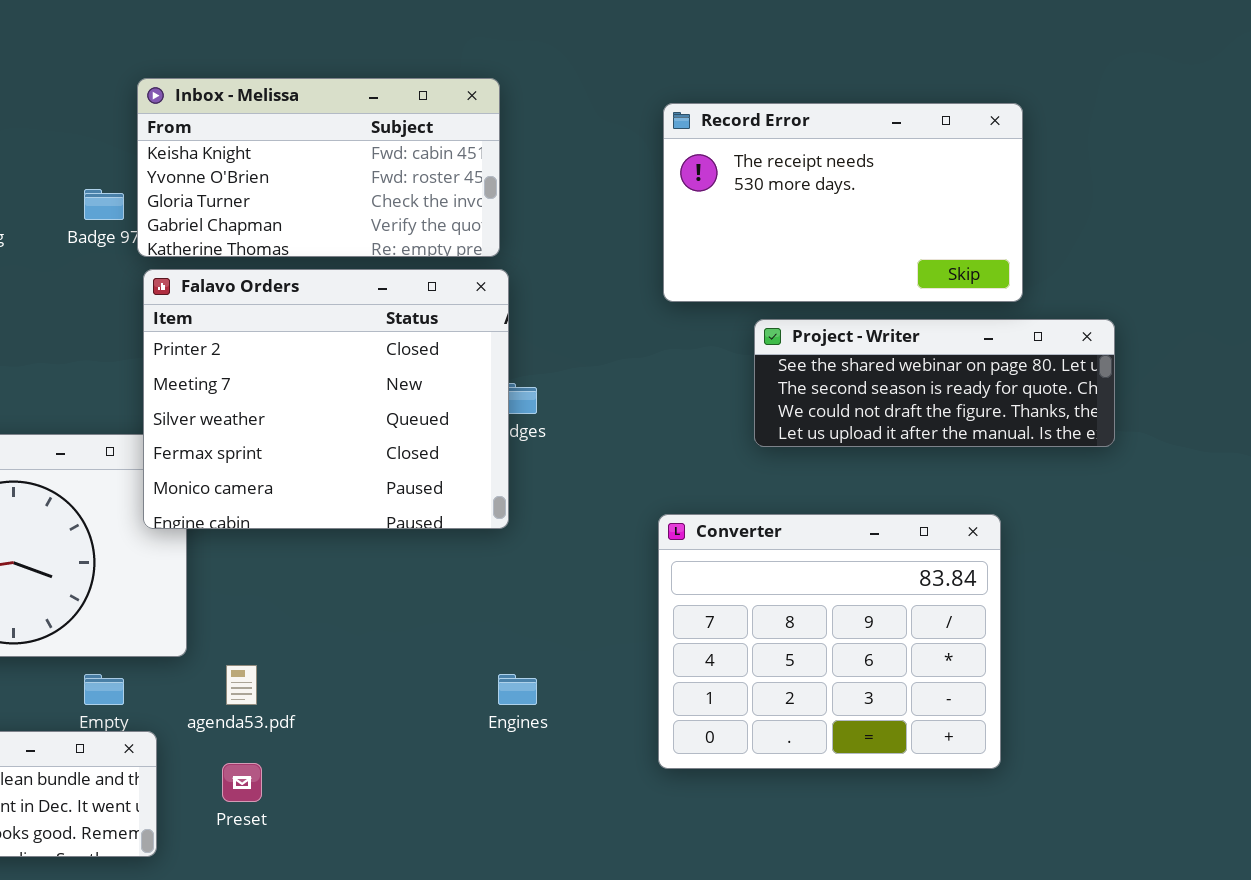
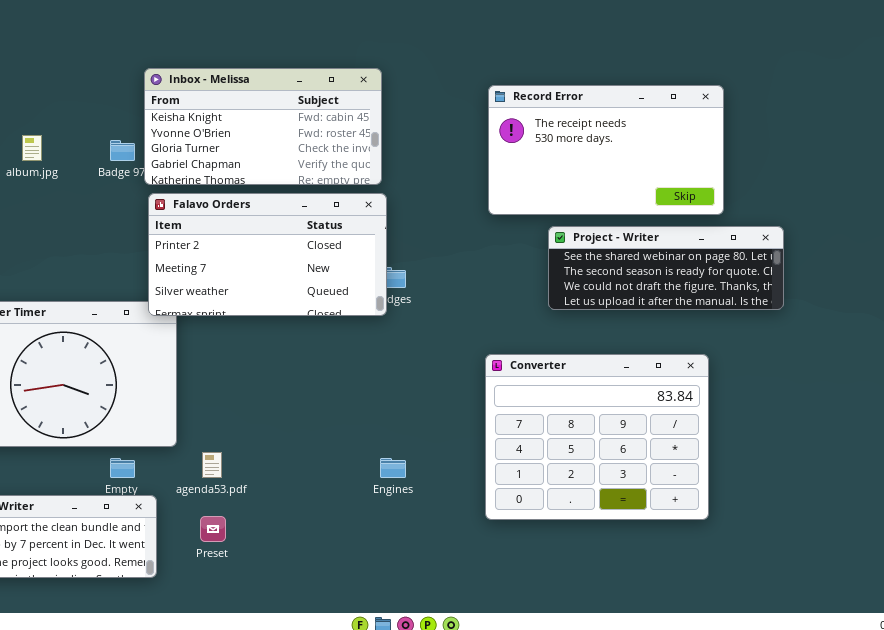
Falavo Orders: [143,269,509,529] -> [148,193,387,316], resized

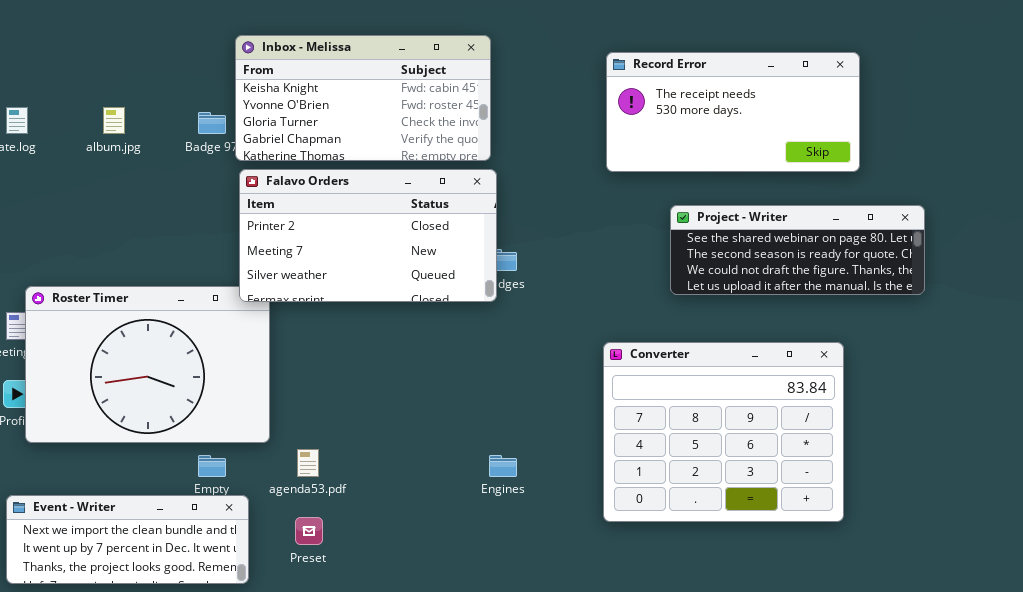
Record Error: [488,85,724,215] -> [606,52,860,172], resized

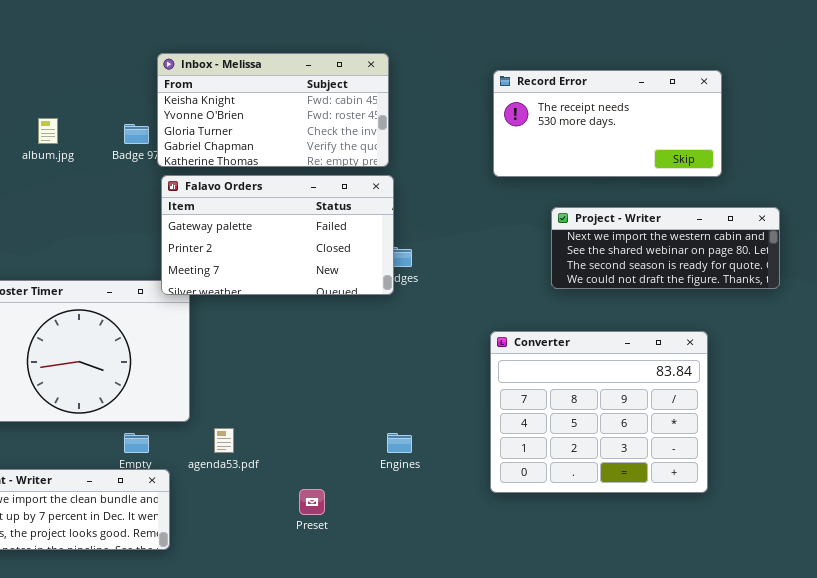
Falavo Orders: [239,169,497,302] -> [161,175,394,295], scrolled up 1 row
Project - Writer: [670,205,925,295] -> [551,207,780,289], scrolled up 1 row
Preset: [295,517,323,545] -> [299,489,325,515], moved

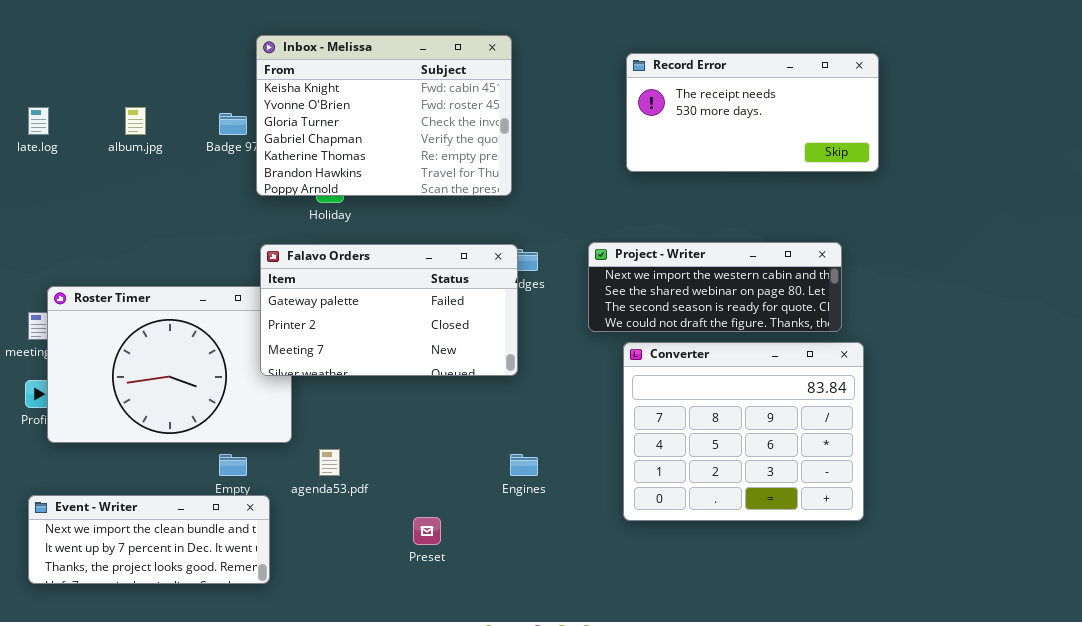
Inbox - Melissa: [157,53,389,167] -> [256,35,512,196], resized
Falavo Orders: [161,175,394,295] -> [260,244,518,376], moved
Project - Writer: [551,207,780,289] -> [588,242,842,332], moved

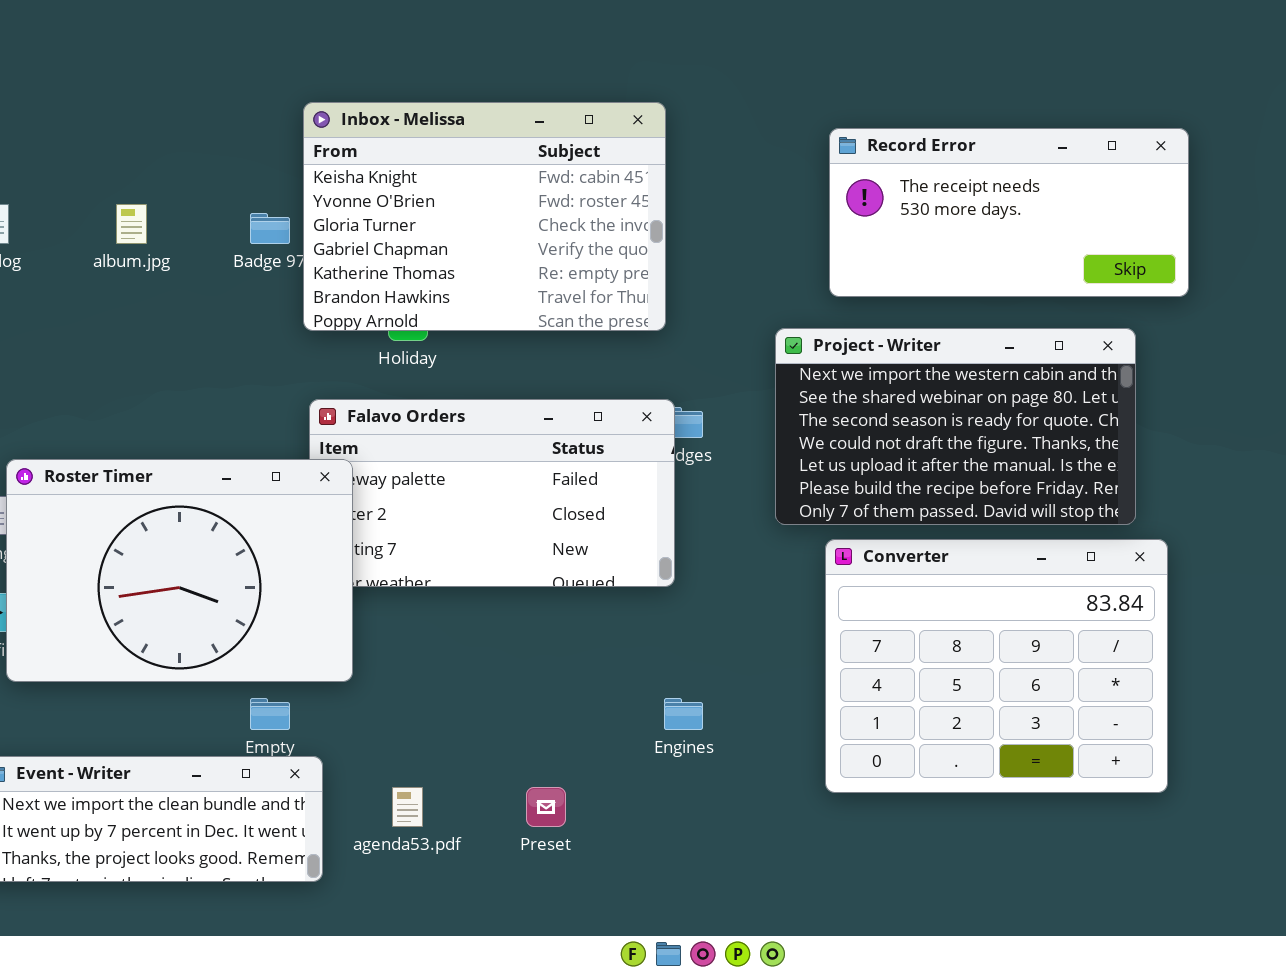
Project - Writer: [588,242,842,332] -> [775,328,1136,525], resized
Roster Timer: [47,286,292,443] -> [6,459,353,682], raised
agenda53.pdf: [319,449,340,476] -> [392,787,423,827], moved

